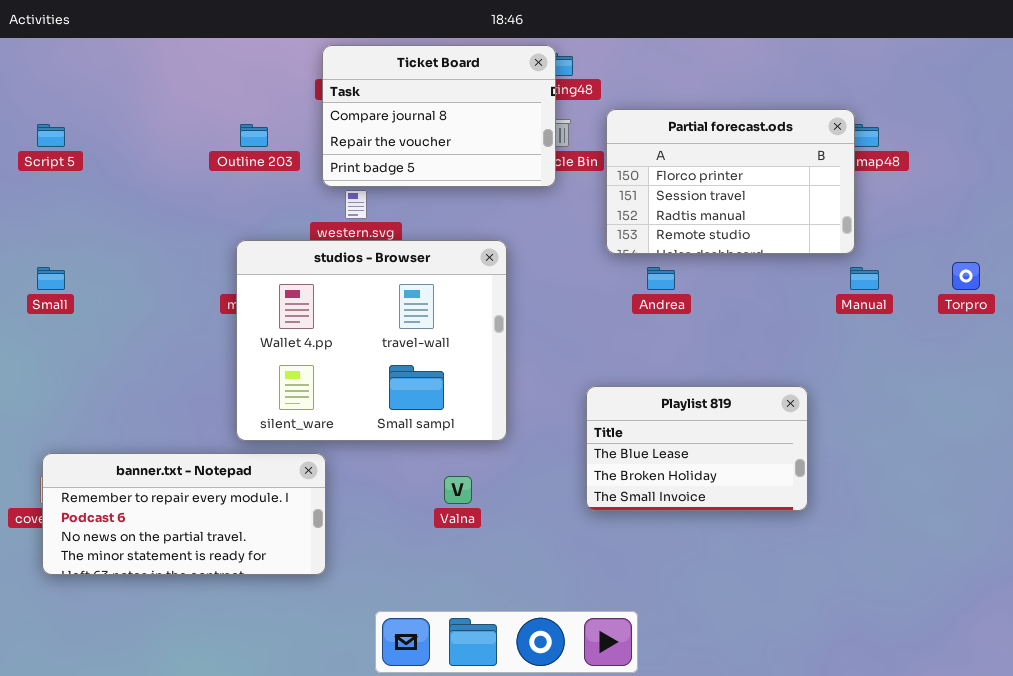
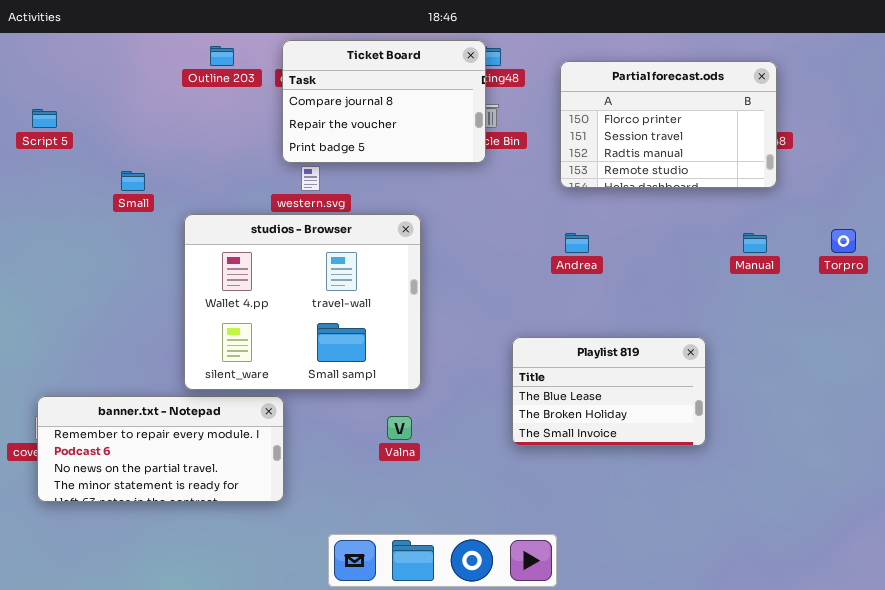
Partial forecast.ods: [606,109,855,254] -> [560,61,777,188], moved
Outline 203: [240,124,268,147] -> [210,46,234,66], moved
studios - Browser: [236,240,507,441] -> [184,214,421,390], moved
Small: [37,267,65,290] -> [121,171,145,191], moved

